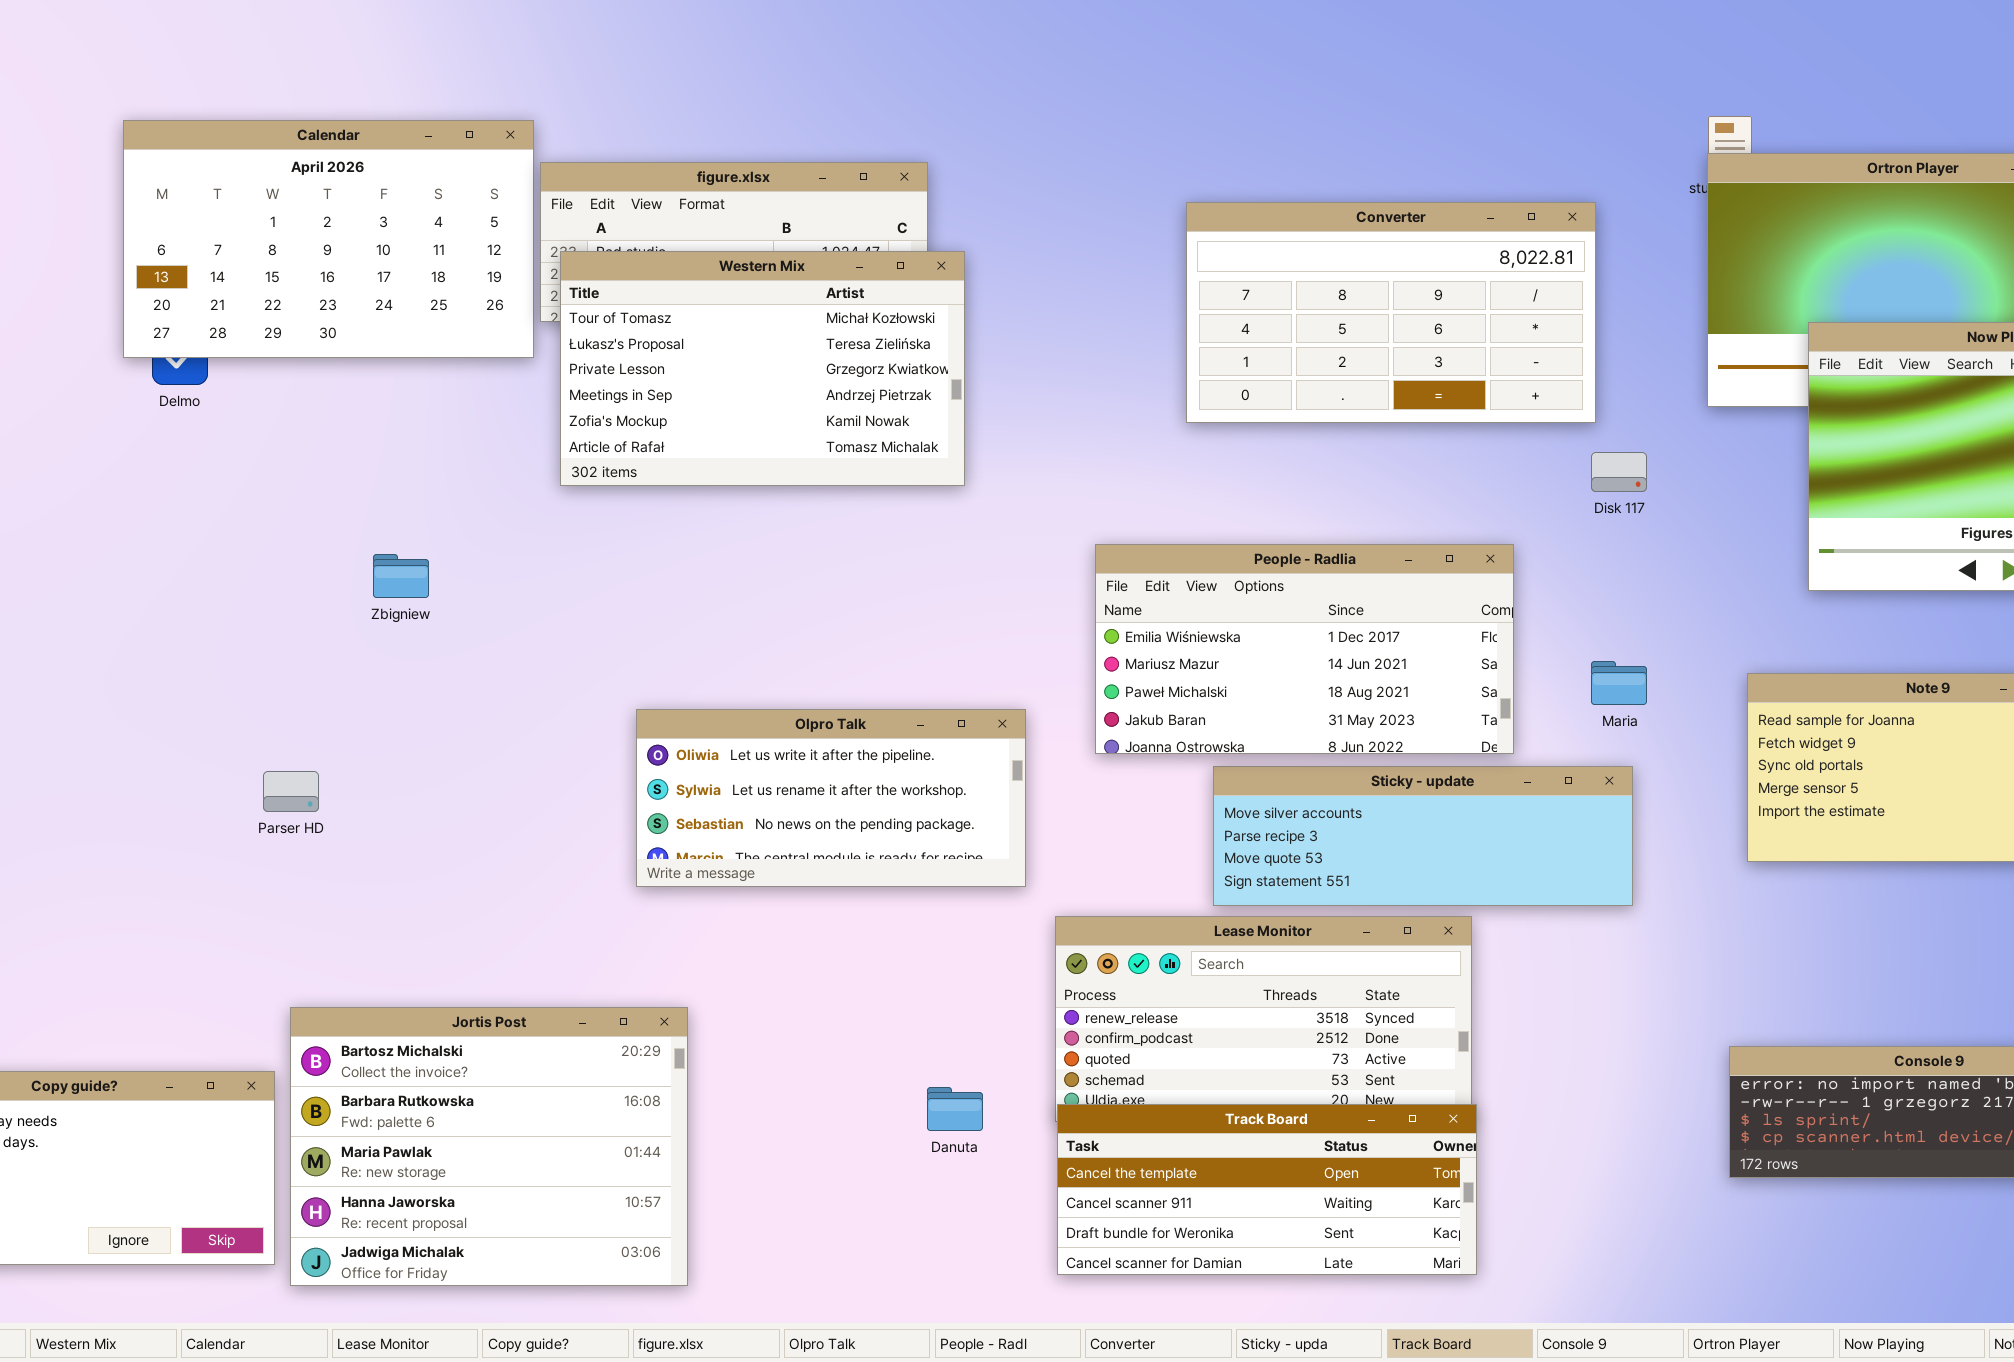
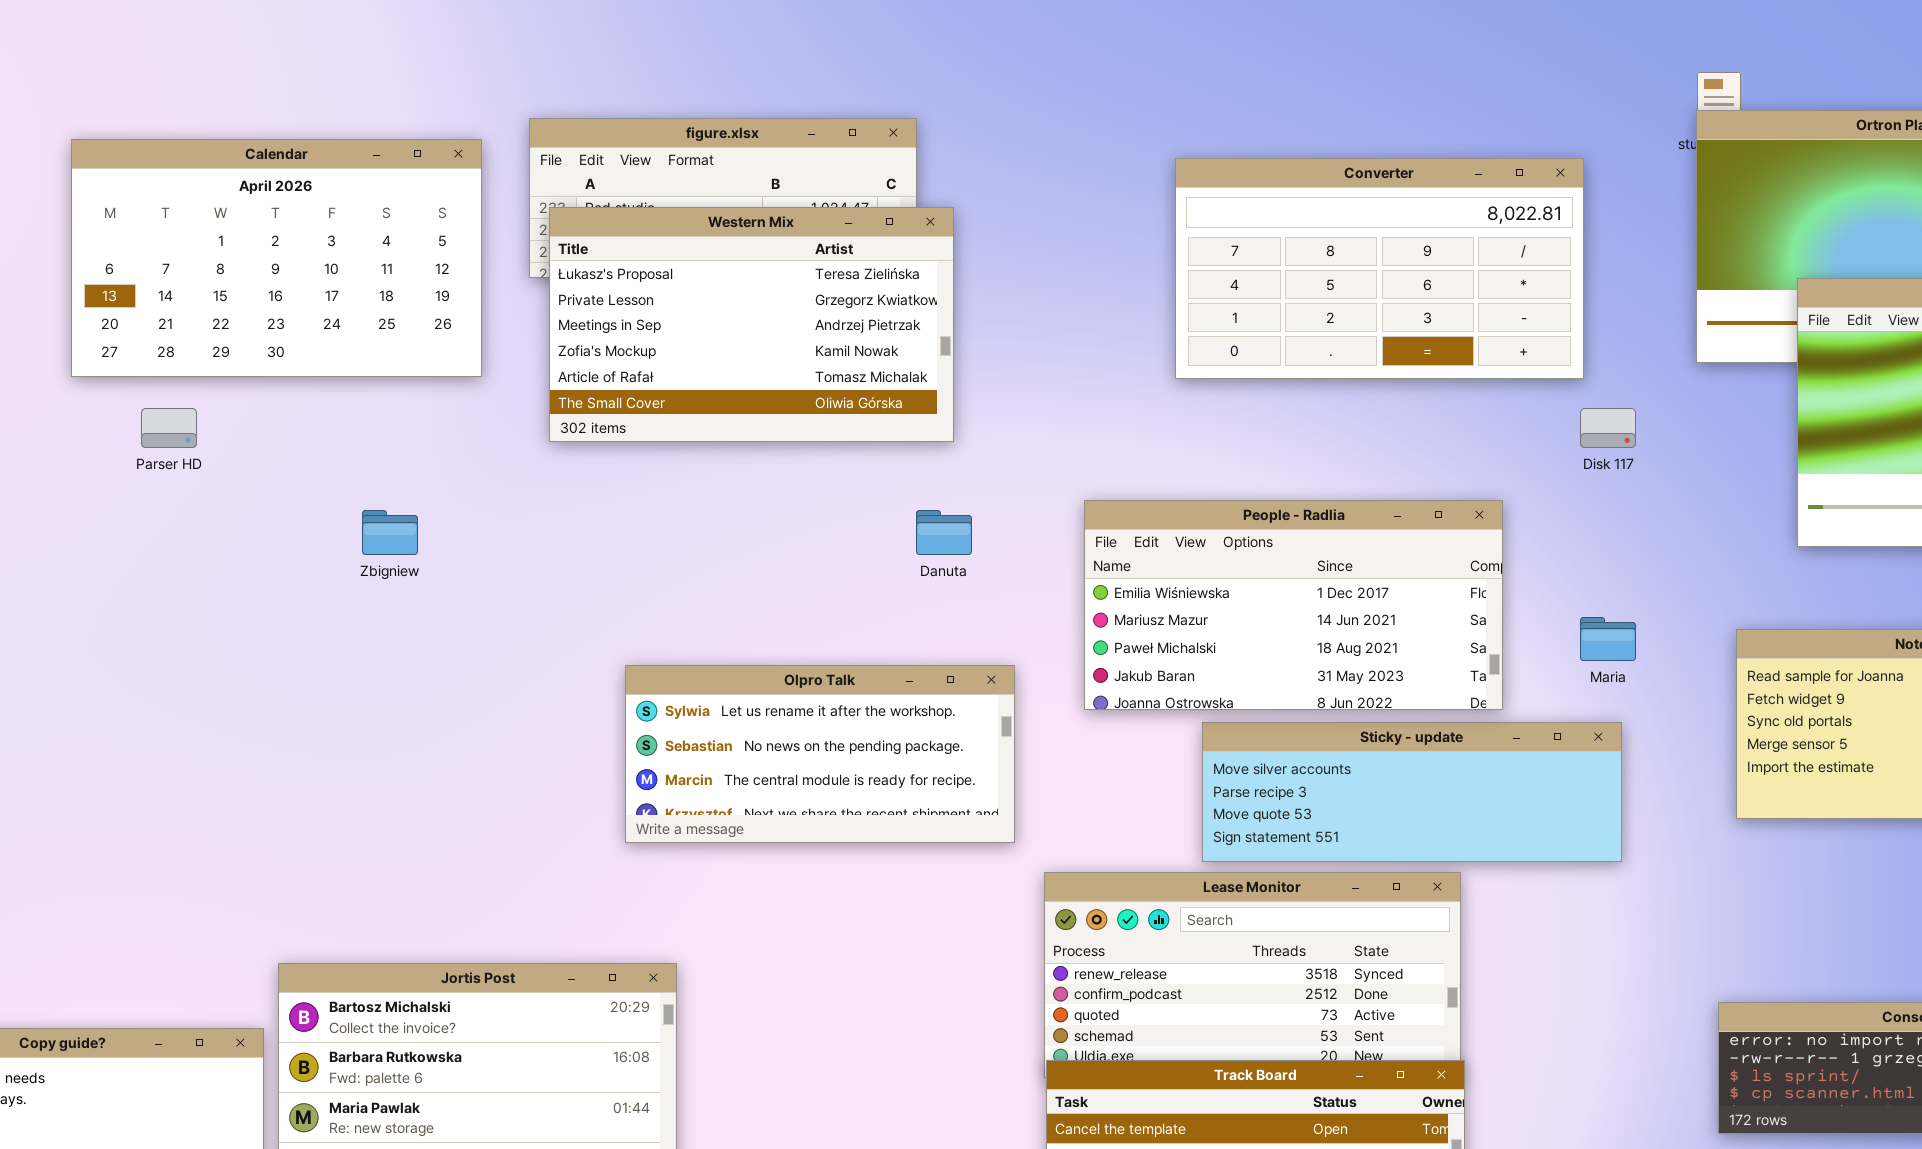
Calendar: [123,120,534,358] -> [71,139,482,377], moved
Western Mix: [560,251,965,486] -> [549,207,954,442], scrolled down 1 row
Olpro Talk: [636,709,1026,887] -> [625,665,1015,843], scrolled down 1 row
Parser HD: [263,771,319,812] -> [141,408,197,448], moved
Danuta: [927,1087,983,1131] -> [916,510,972,555], moved

